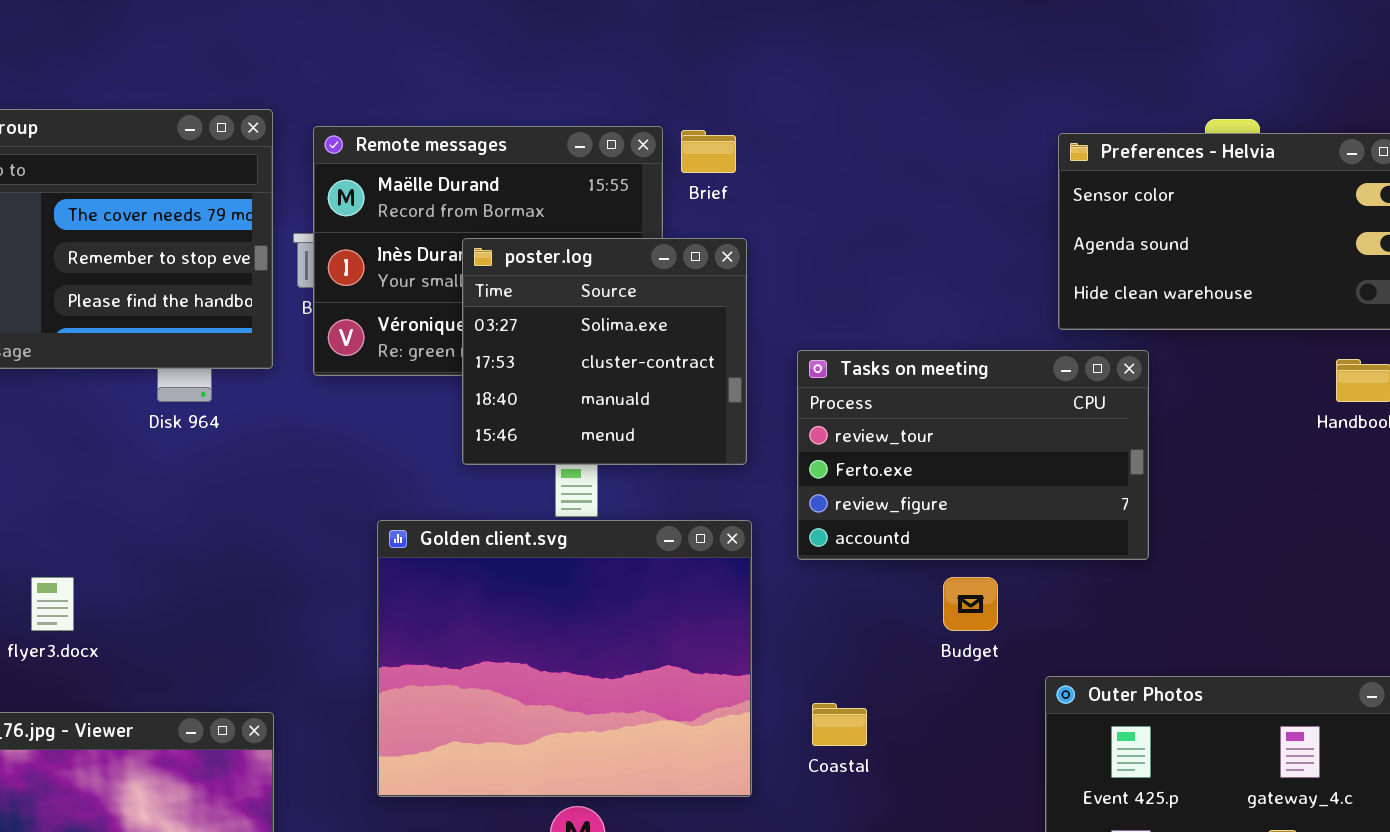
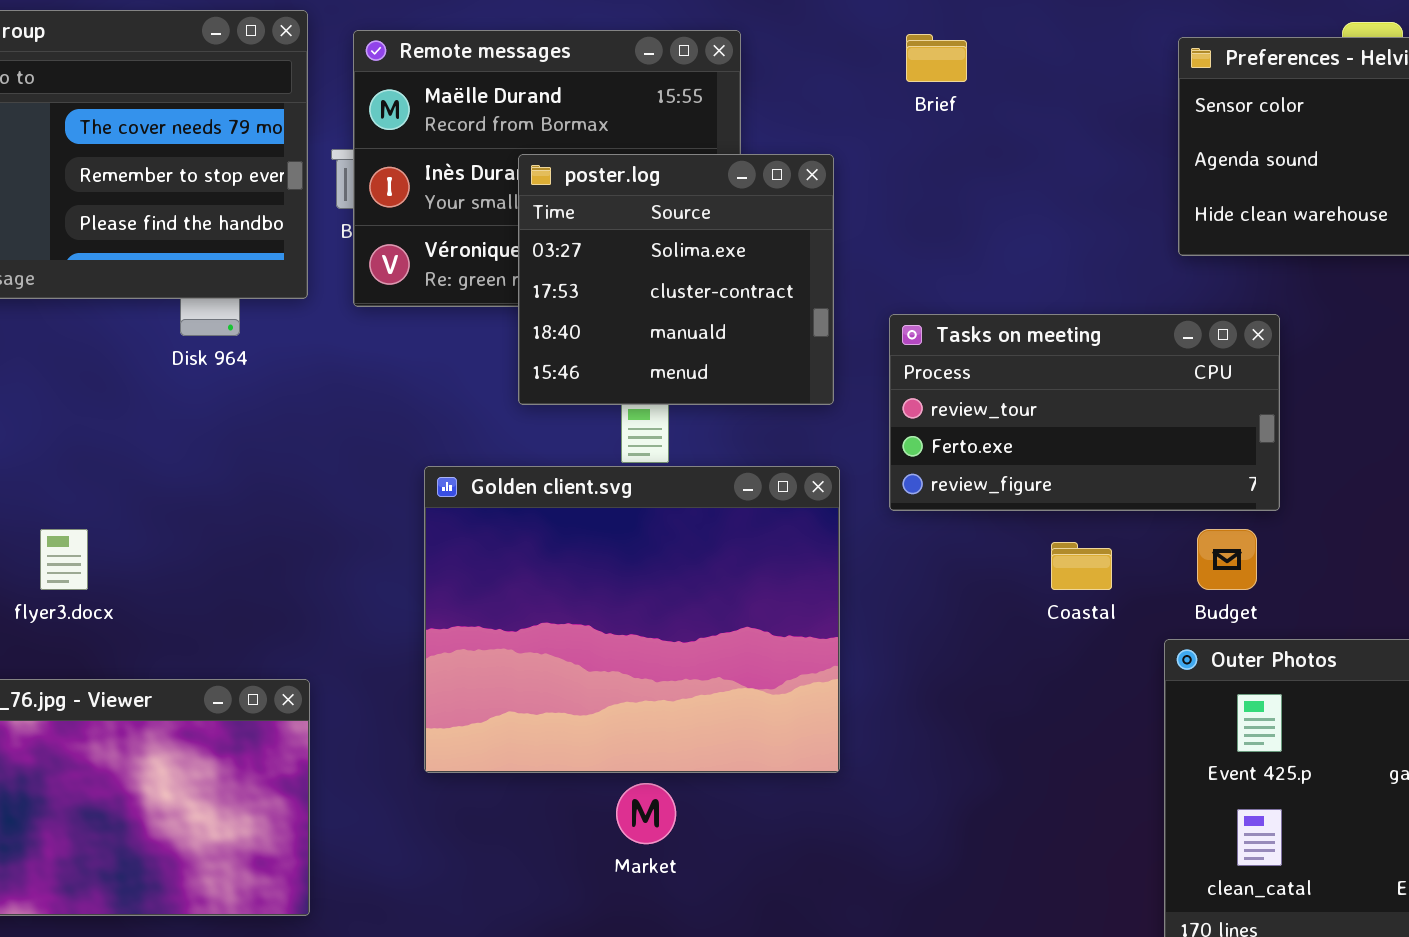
Brief: [681,130,736,173] -> [906,34,967,82], moved
Tasks on meeting: [797,350,1149,560] -> [889,314,1280,511], resized
Budget: [943,577,998,631] -> [1197,529,1257,590], moved
Coastal: [812,703,867,746] -> [1051,542,1112,590], moved

